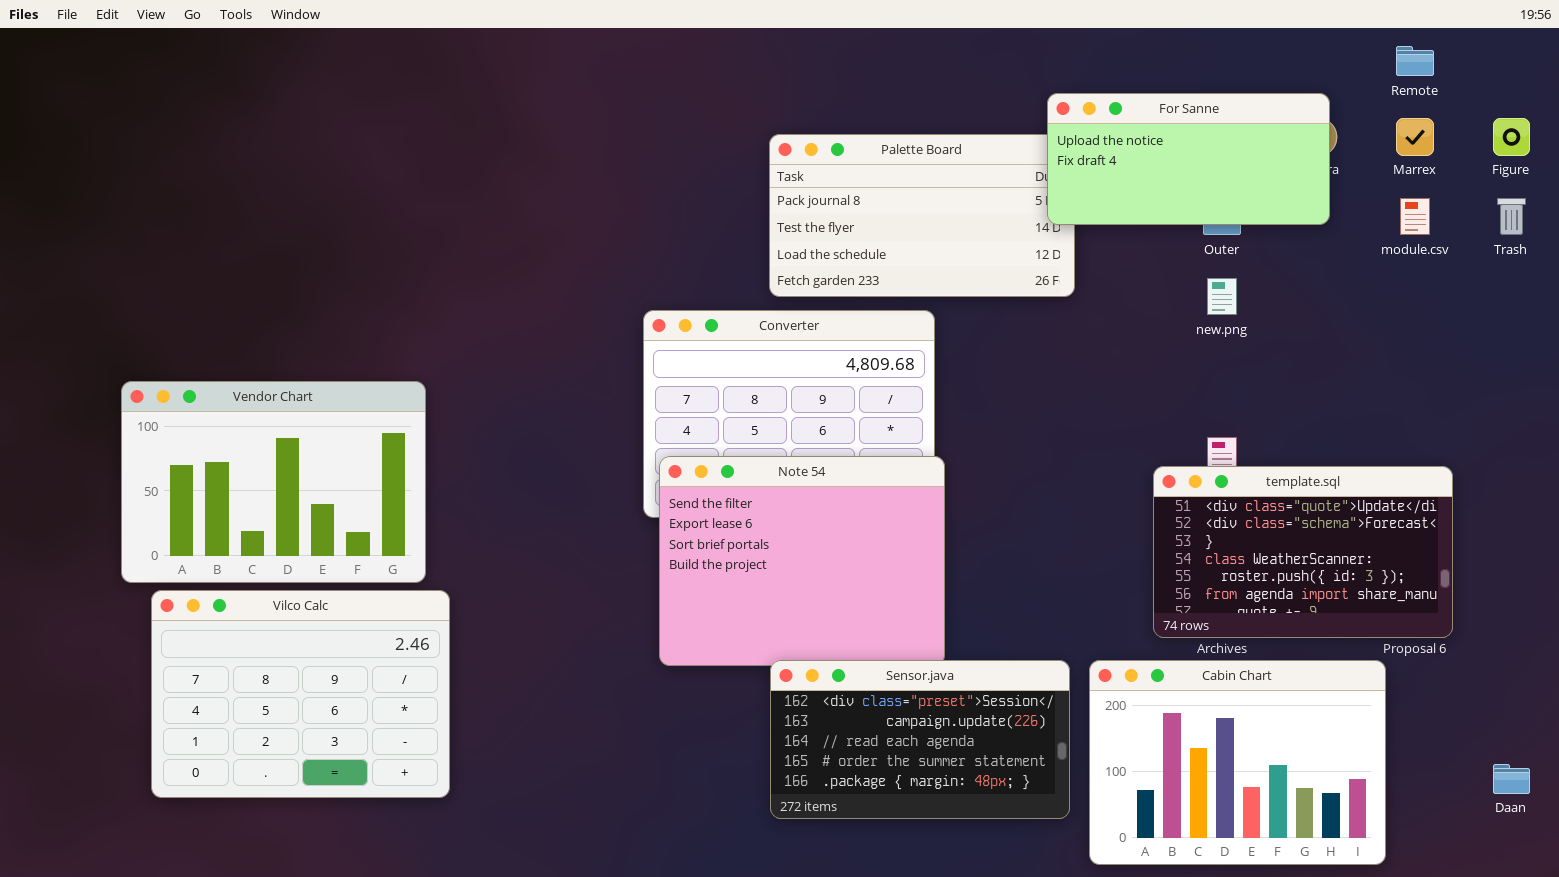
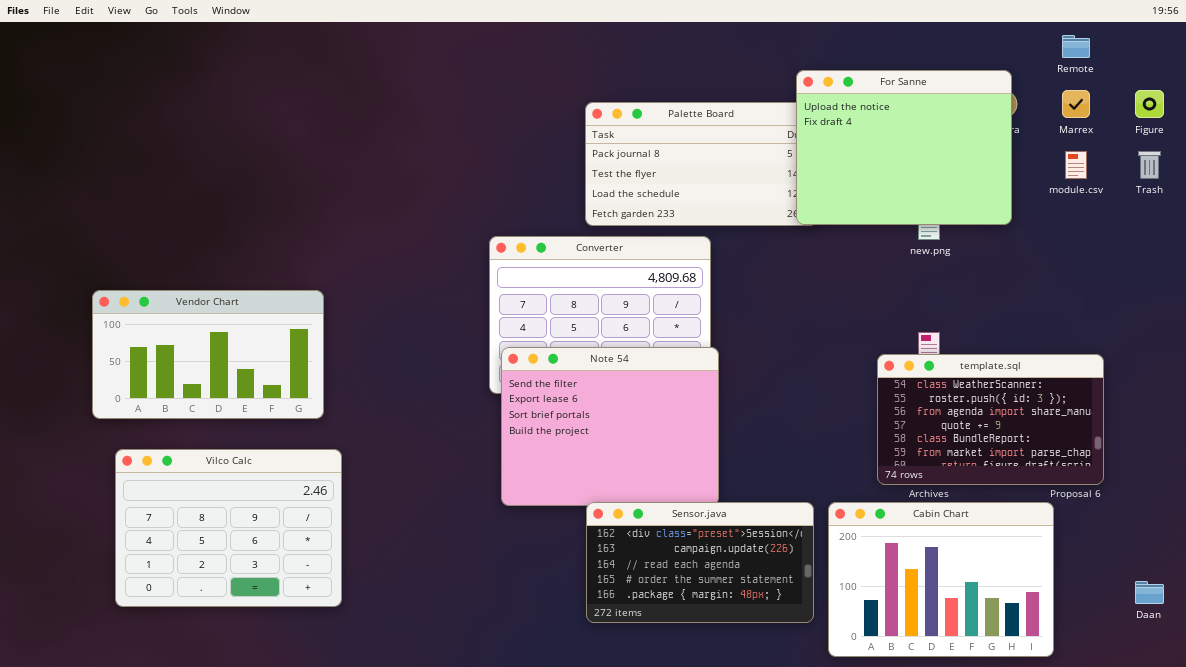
For Sanne: [1047,93,1330,225] -> [796,70,1012,225], resized
Vendor Chart: [121,381,426,583] -> [92,290,324,419], resized
template.sql: [1153,466,1453,638] -> [877,354,1104,485], scrolled down 3 rows

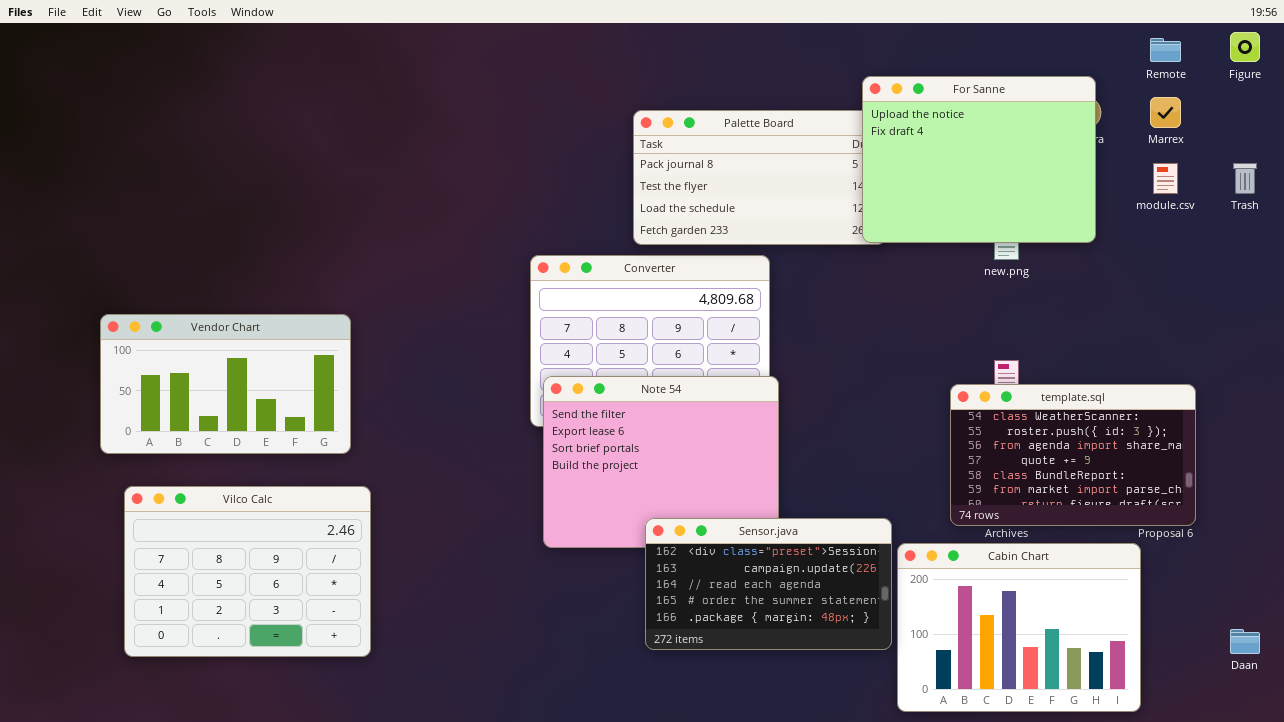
Figure: [1135,90,1164,118] -> [1230,32,1260,62], moved
Sensor.java: [586,502,814,623] -> [645,518,892,650], moved

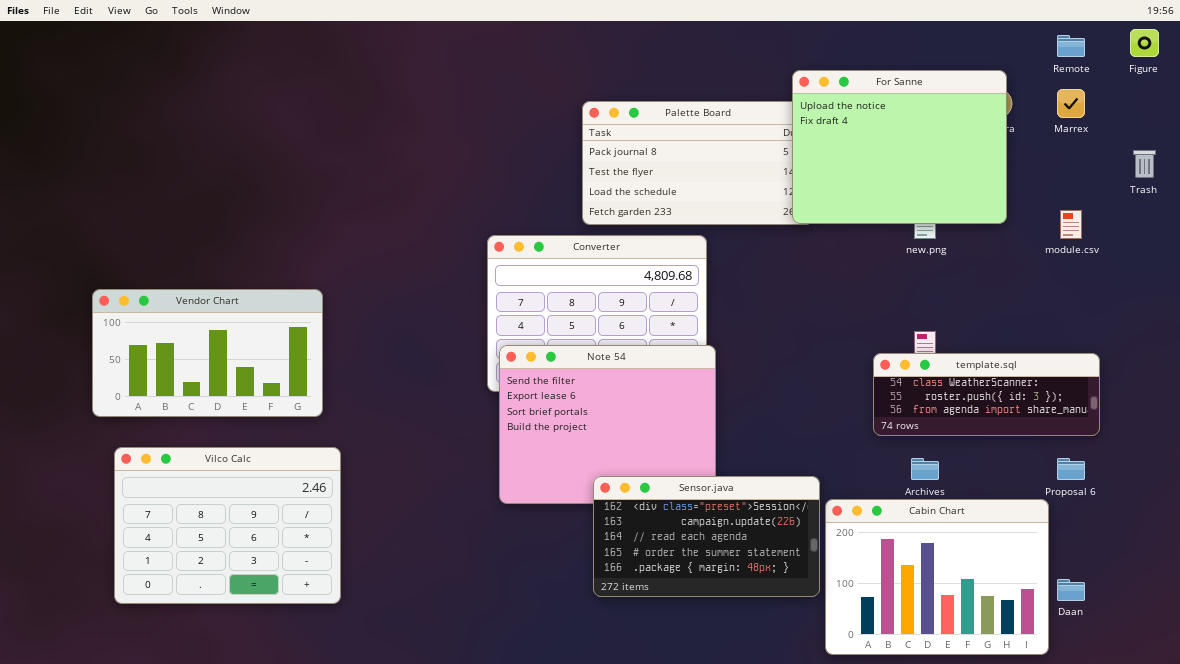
module.csv: [1153,163,1178,194] -> [1060,210,1082,239], moved
template.sql: [950,384,1196,526] -> [873,353,1100,436], resized
Daan: [1230,629,1260,654] -> [1057,579,1085,601], moved

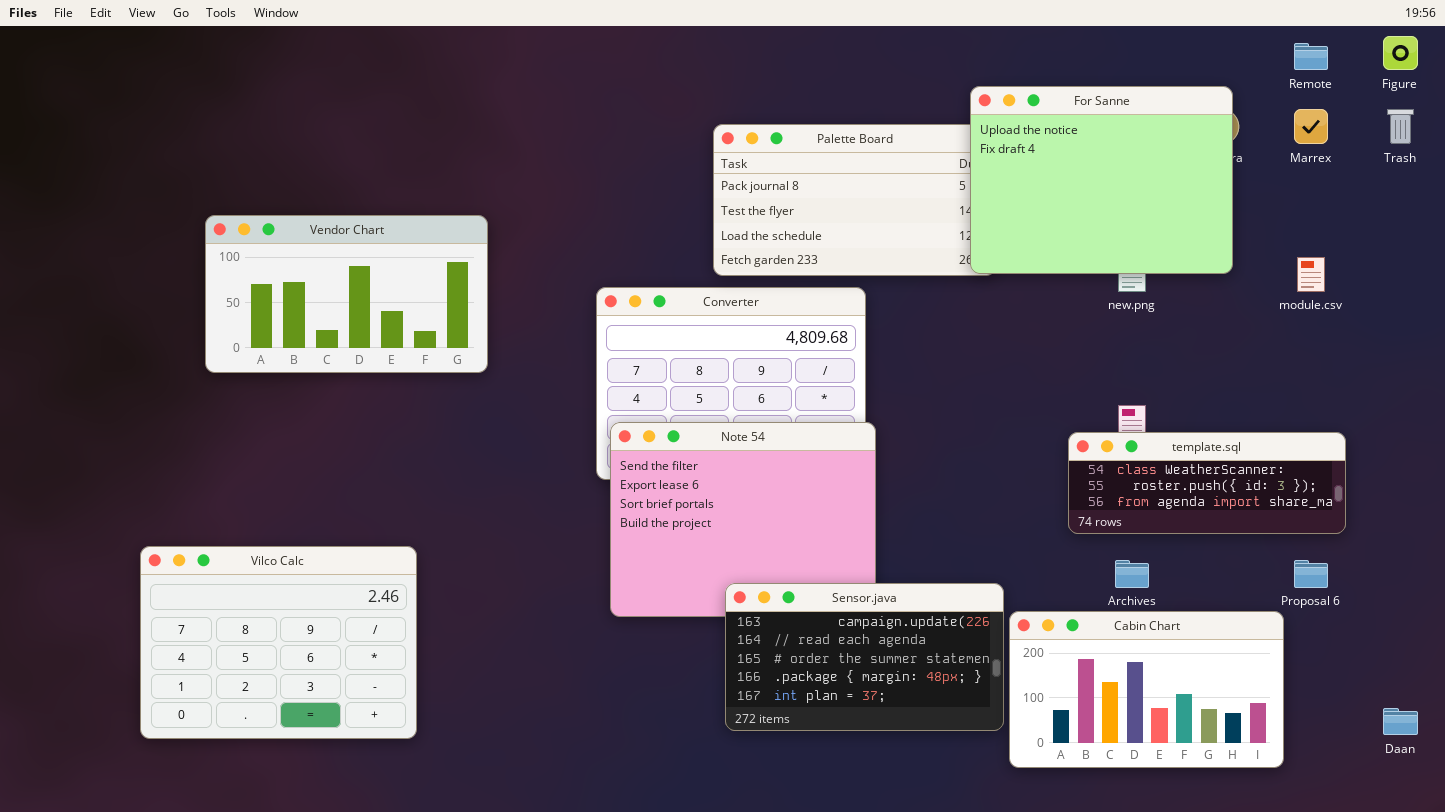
Trash: [1133,150,1156,178] -> [1387,109,1414,144], moved
Vendor Chart: [92,289,323,417] -> [205,215,488,373], moved
Sensor.java: [593,476,820,597] -> [725,583,1004,731], scrolled down 1 row
Cabin Chart: [825,499,1049,655] -> [1009,611,1284,768], resized
Daan: [1057,579,1085,601] -> [1383,708,1418,735], moved

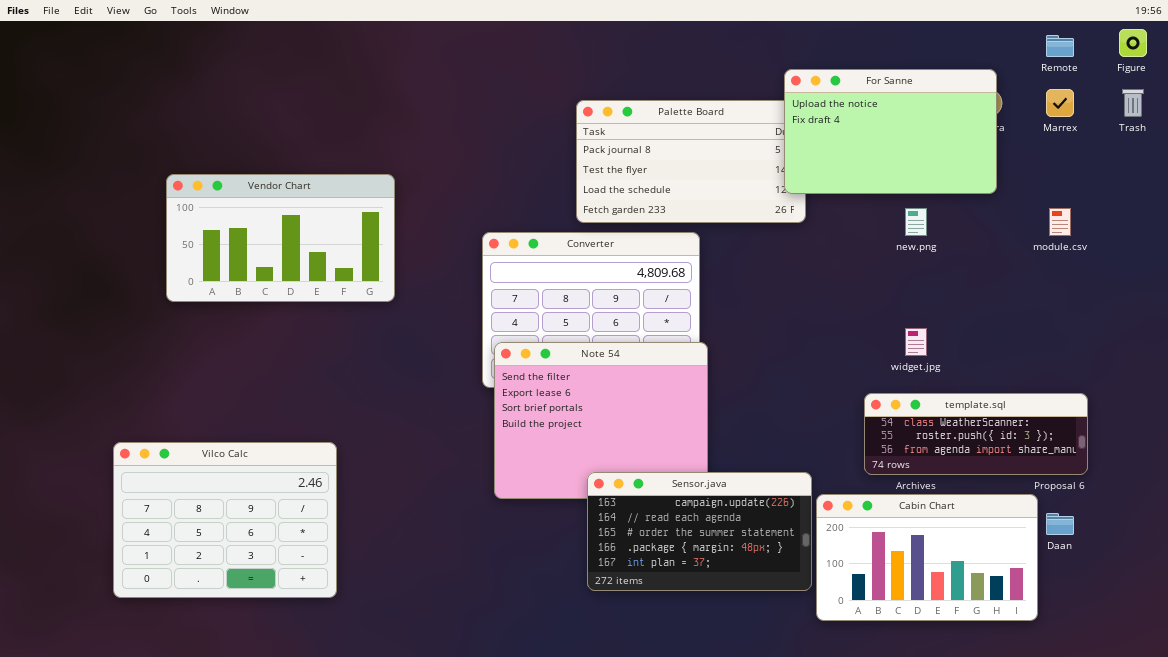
For Sanne: [970,86,1233,274] -> [784,69,997,194], resized
template.sql: [1068,432,1346,534] -> [864,393,1088,475], moved
Daan: [1383,708,1418,735] -> [1046,513,1074,535], moved

